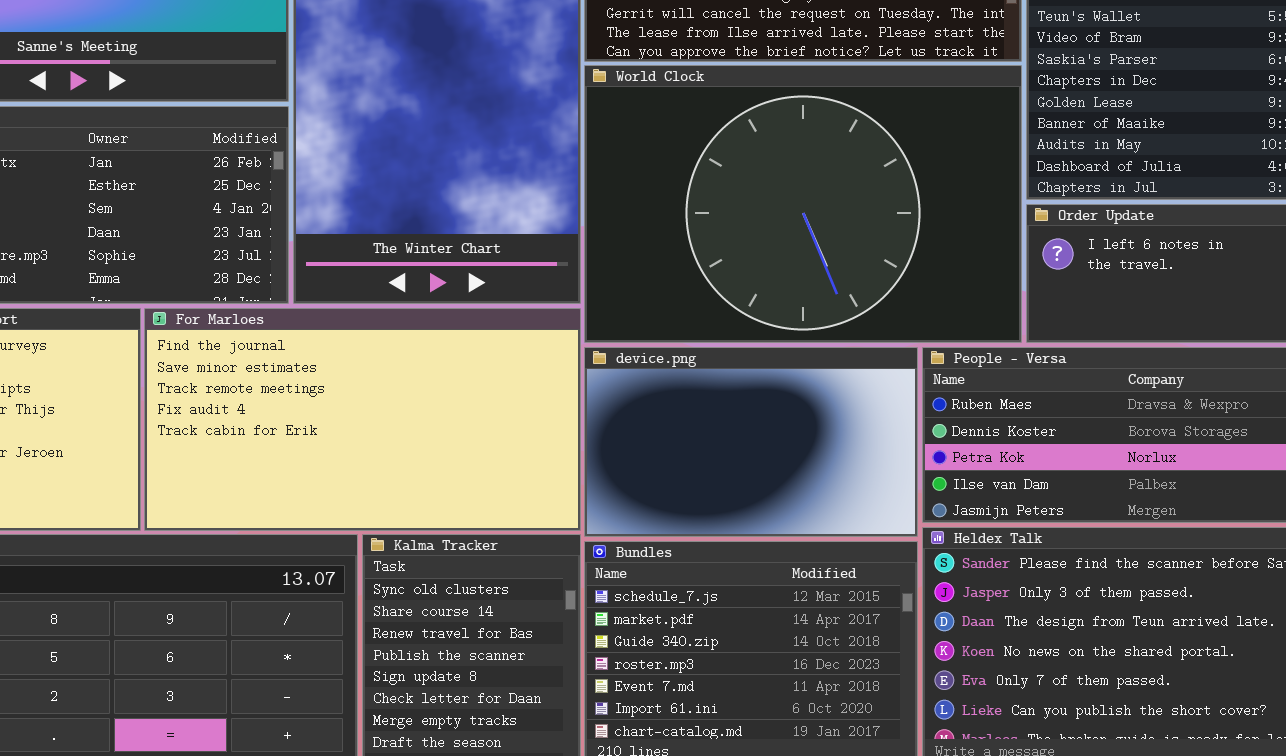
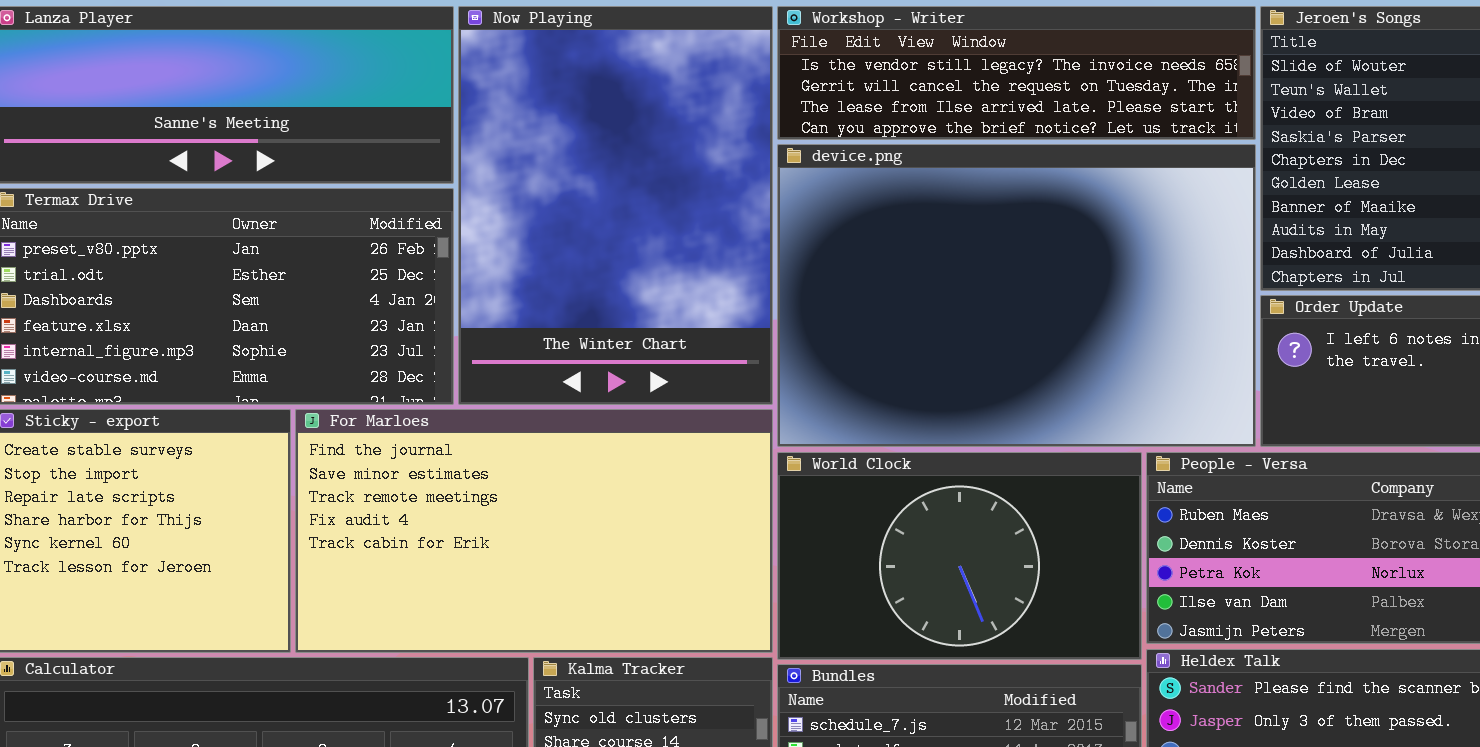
World Clock: [584,65,1022,343] -> [777,452,1142,660], moved, resized
device.png: [584,347,918,537] -> [777,144,1256,447], moved, resized

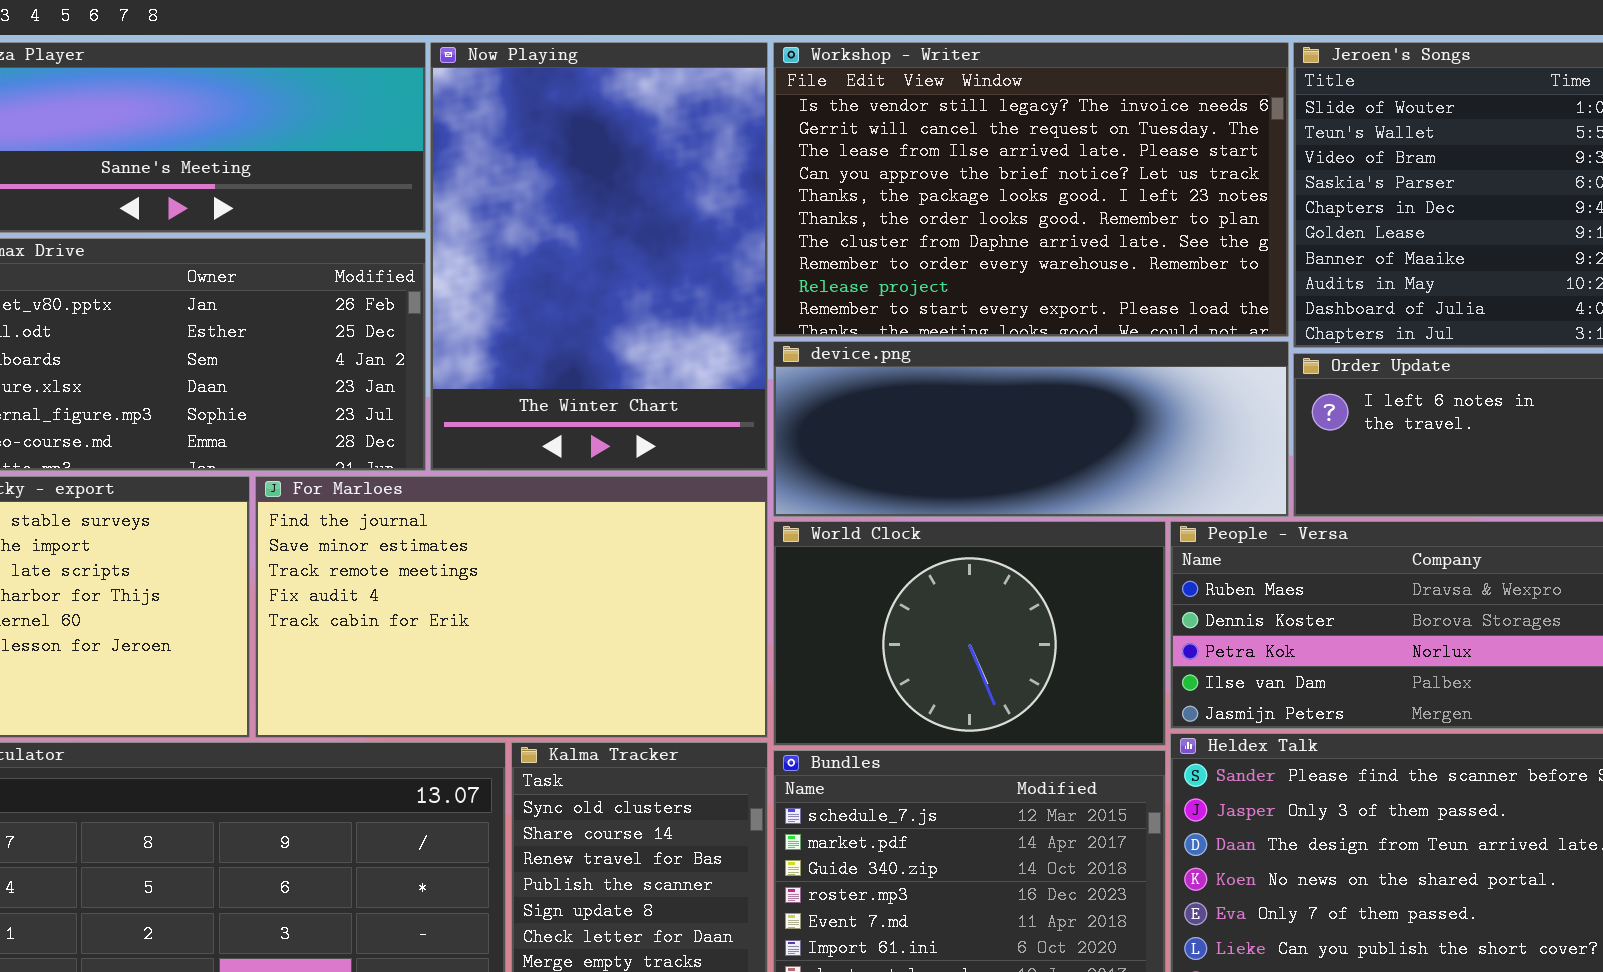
Workshop - Writer: [777,6,1256,140] -> [773,42,1289,337], resized
device.png: [777,144,1256,447] -> [773,341,1289,517], resized

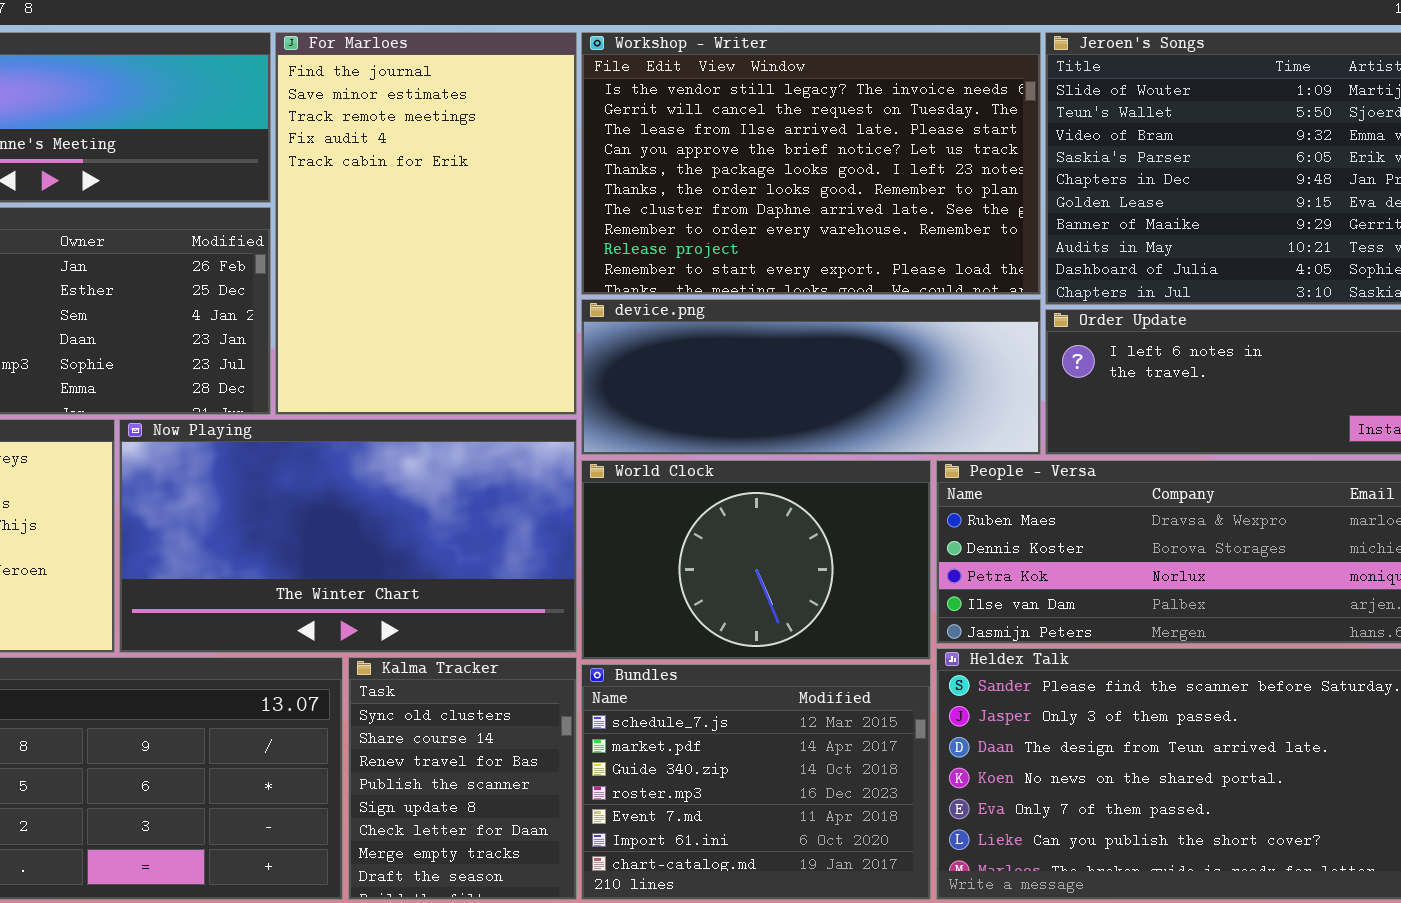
Now Playing: [430,42,768,471] -> [119,419,577,653], moved, resized
For Marloes: [255,476,768,738] -> [275,32,577,415], moved, resized

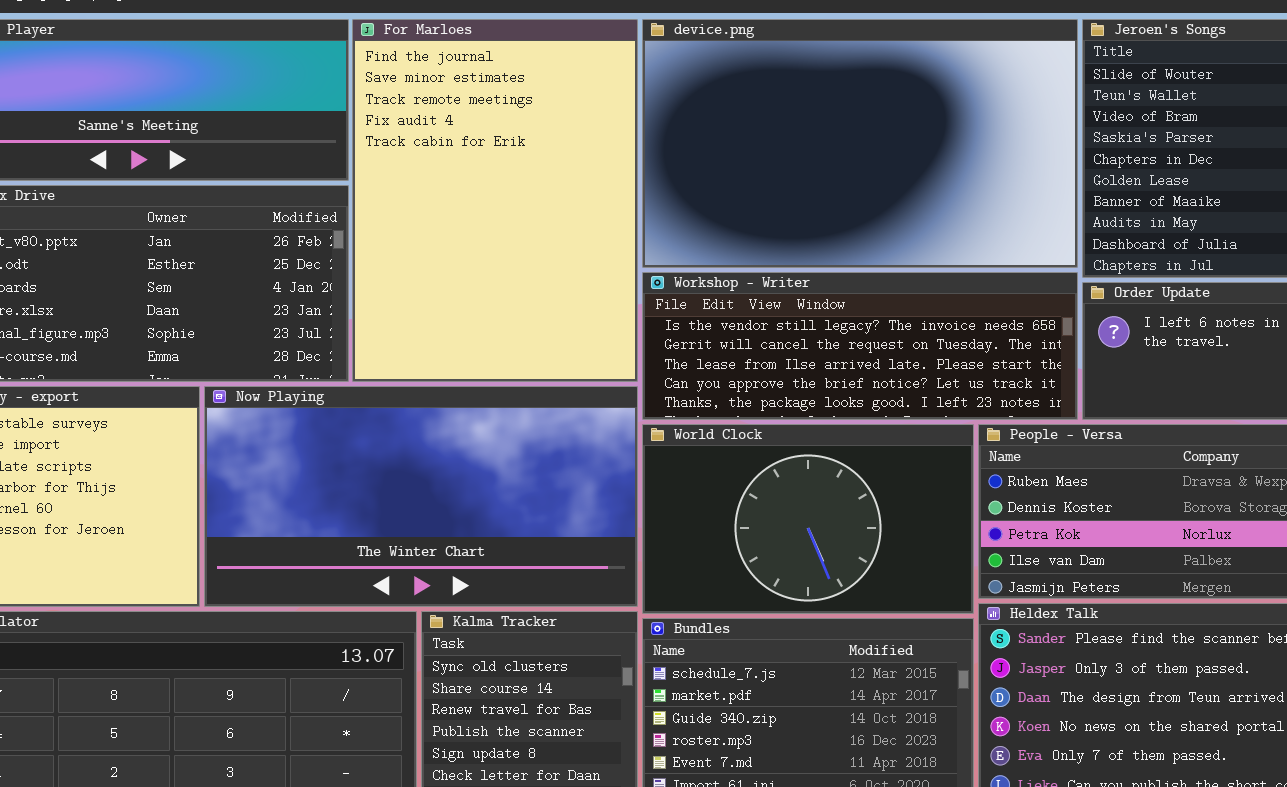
Workshop - Writer: [581,32,1041,295] -> [642,272,1078,420], moved, resized
device.png: [581,299,1041,455] -> [642,19,1078,268], moved, resized

